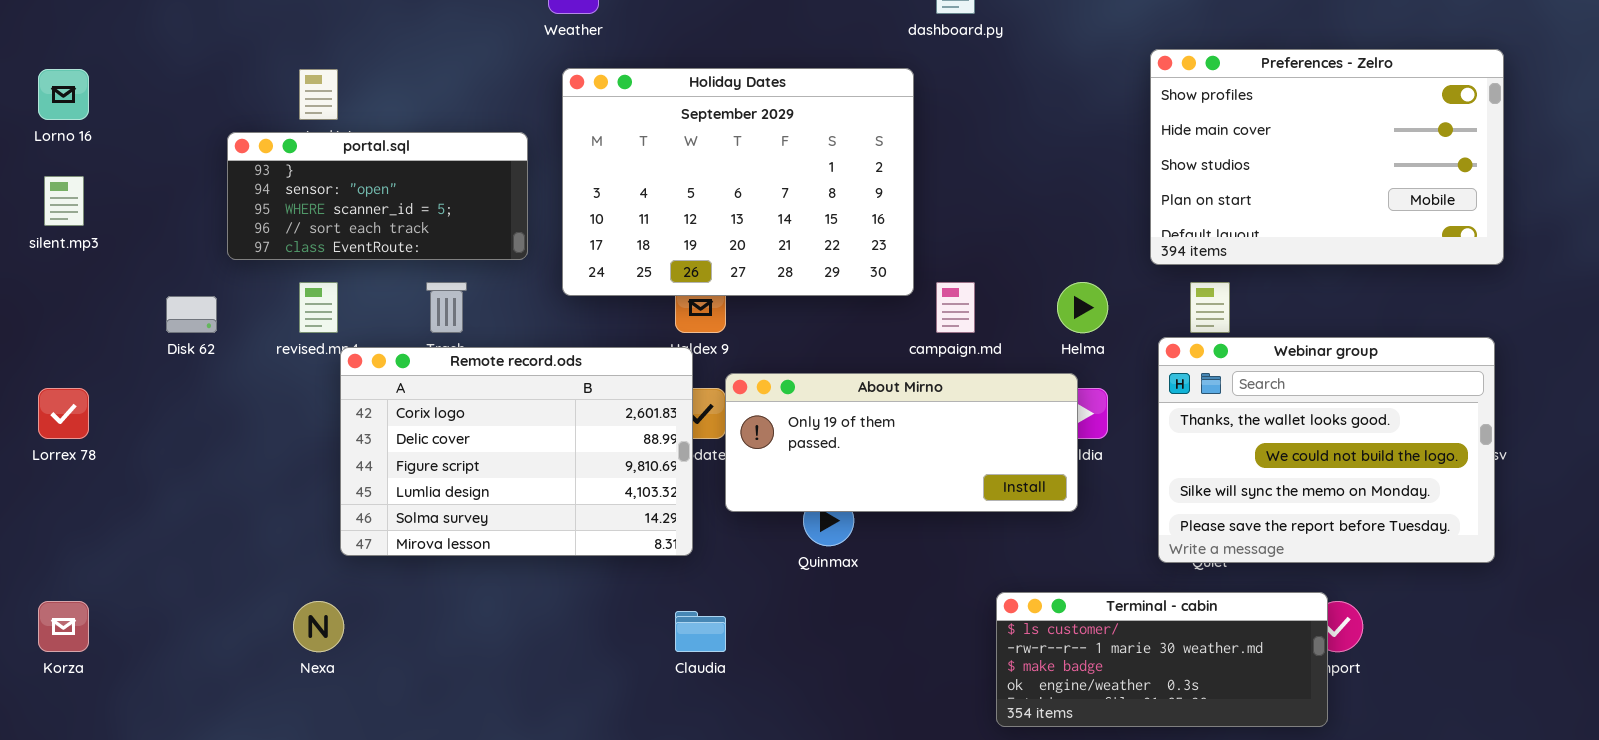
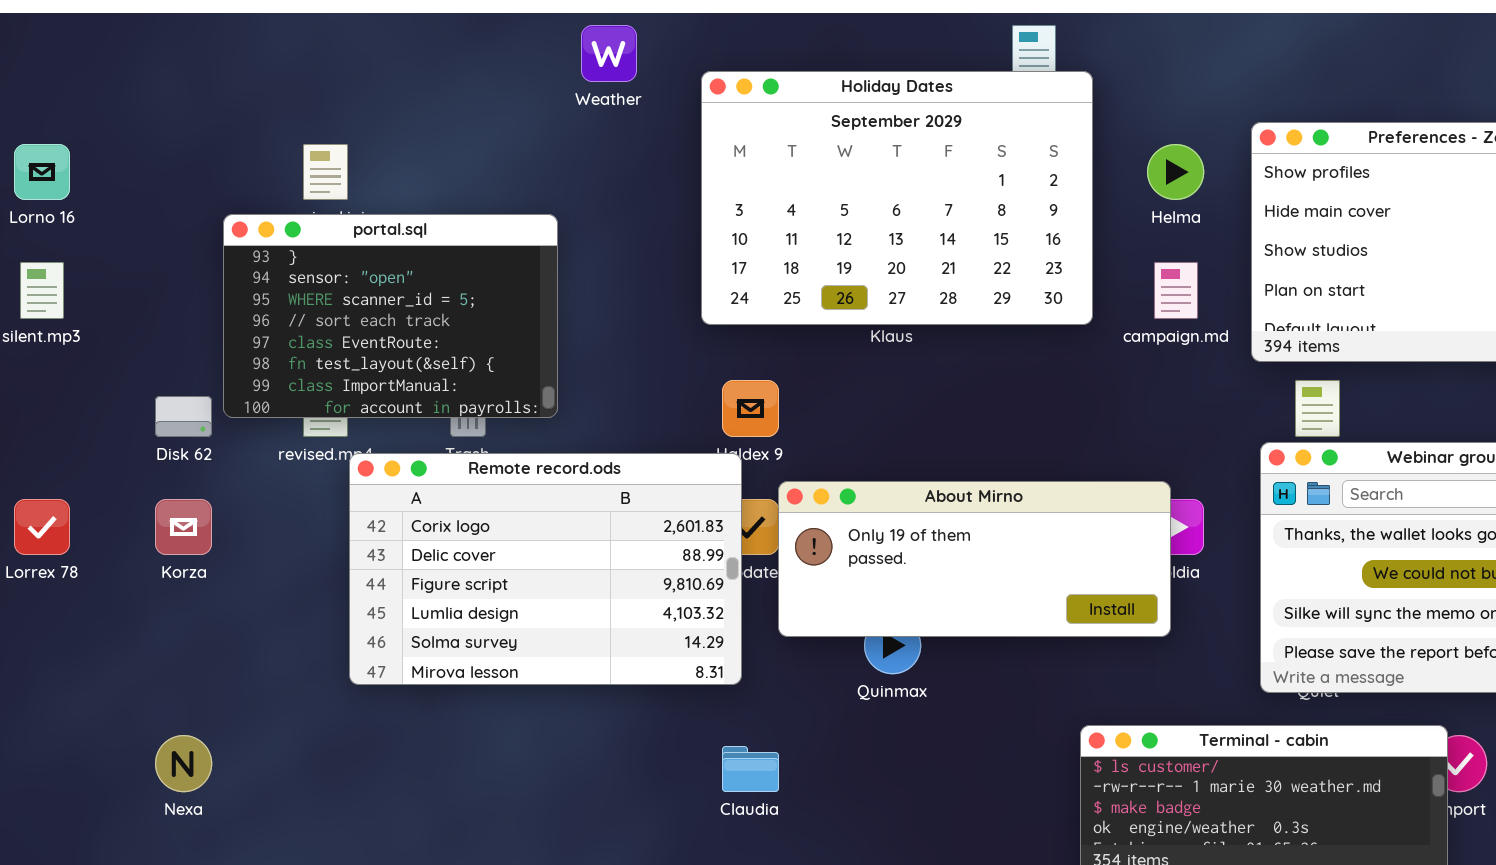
Holiday Dates: [562,68,914,296] -> [701,71,1093,325], moved
portal.sql: [227,132,528,260] -> [223,214,558,418], resized
campaign.md: [936,282,975,333] -> [1154,262,1198,319], moved
Helma: [1057,282,1108,333] -> [1147,144,1204,200], moved
Korza: [38,601,89,652] -> [155,499,212,555], moved
Nexa: [293,601,344,652] -> [155,735,212,792], moved

